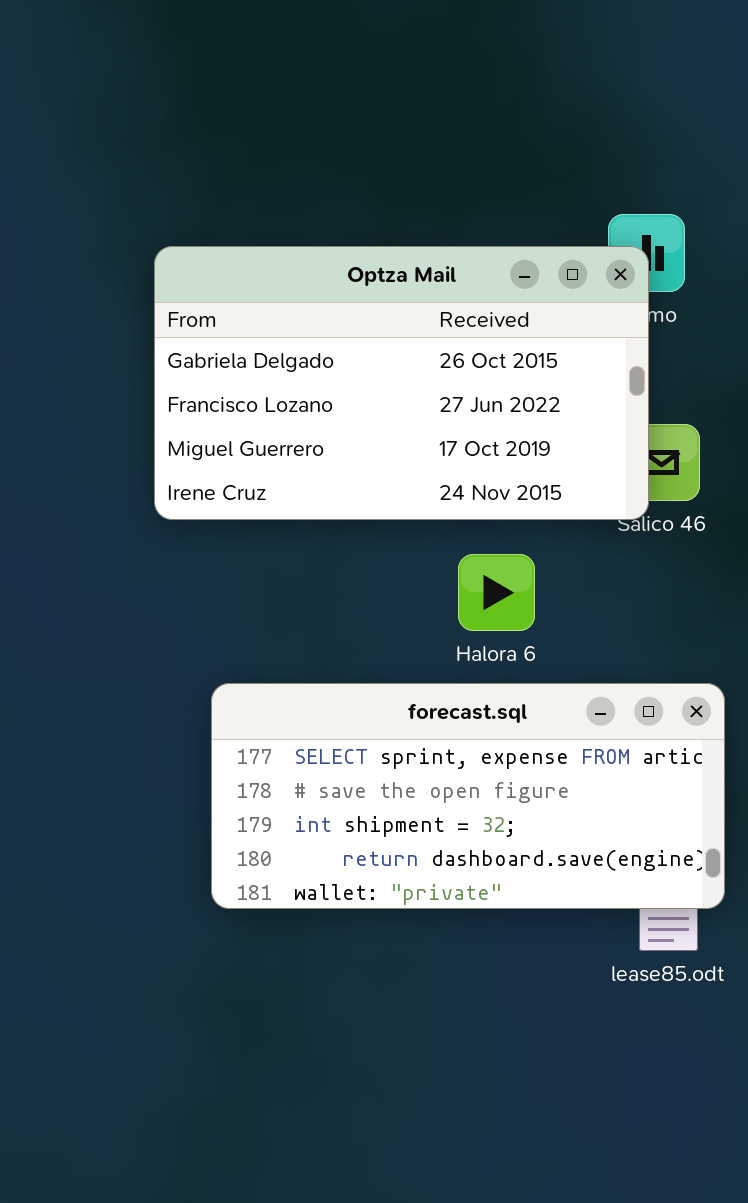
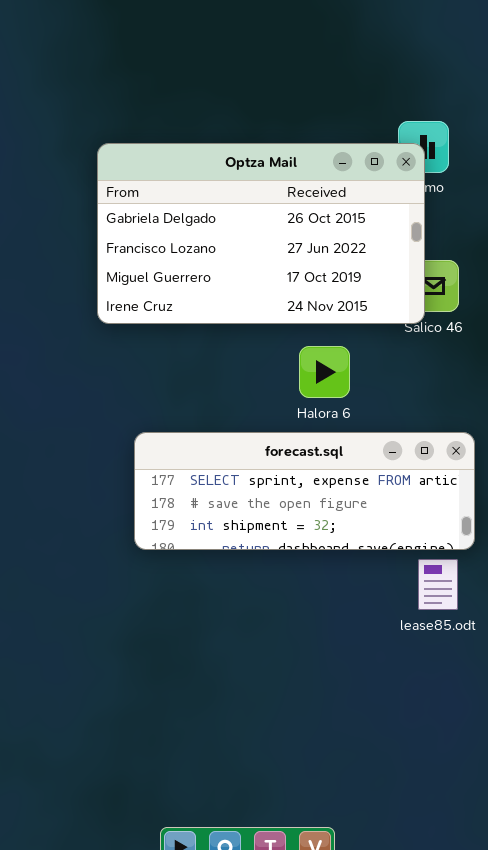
forecast.sql: [211,683,725,909] -> [134,432,475,550], resized

